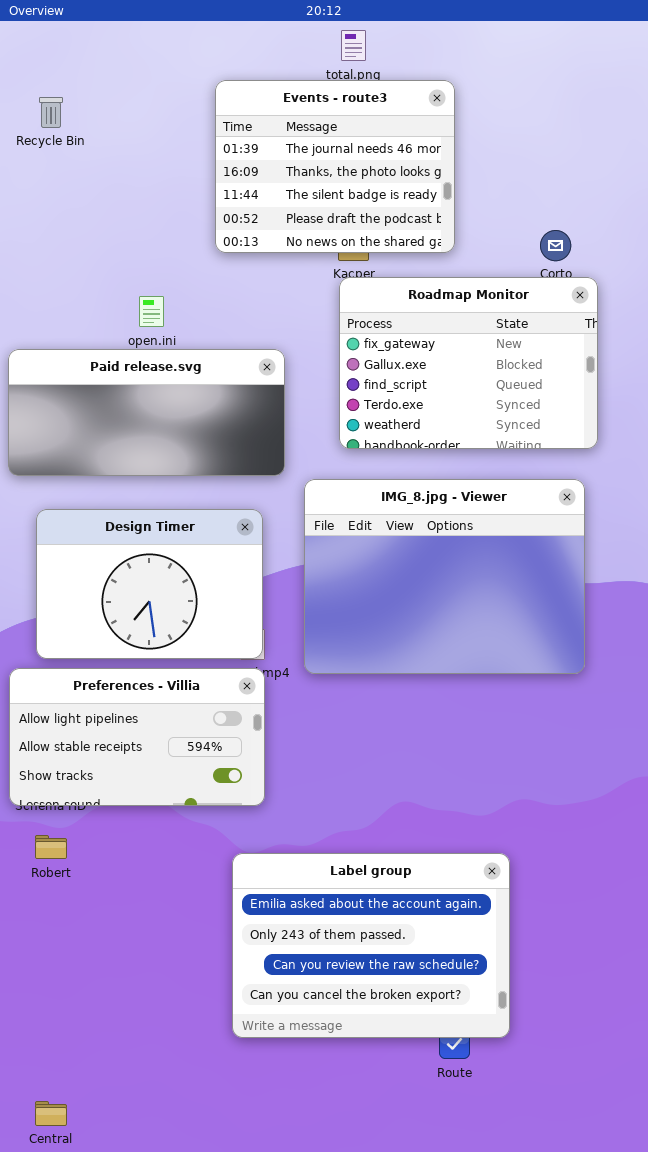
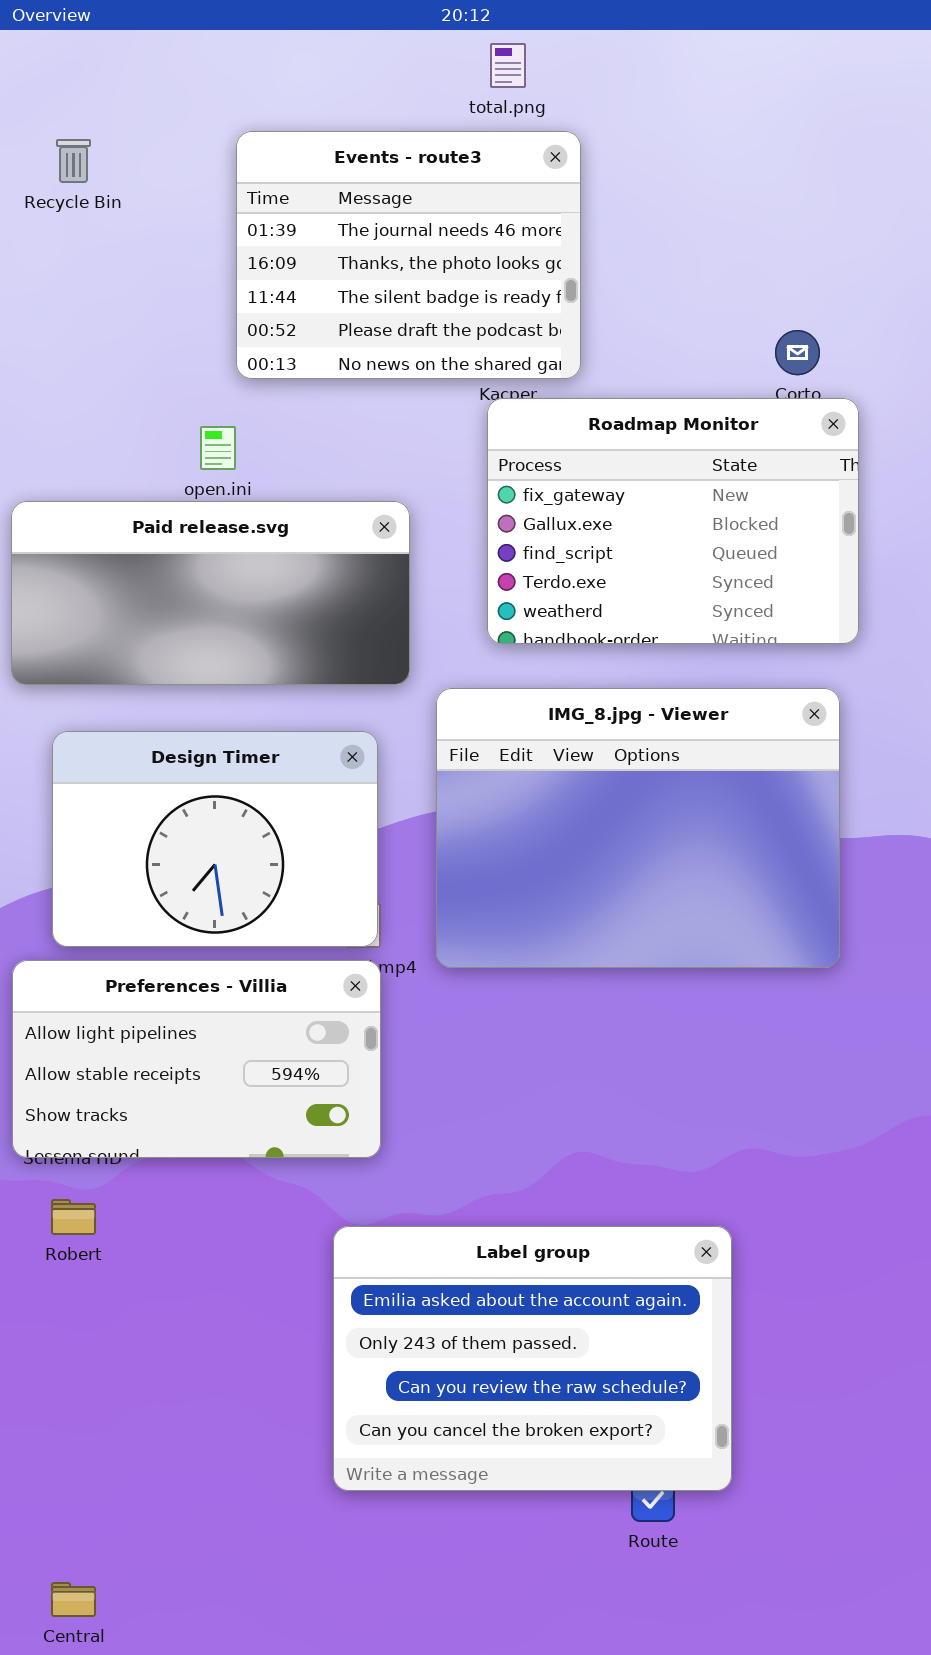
Events - route3: [215,80,455,253] -> [236,131,581,379], moved

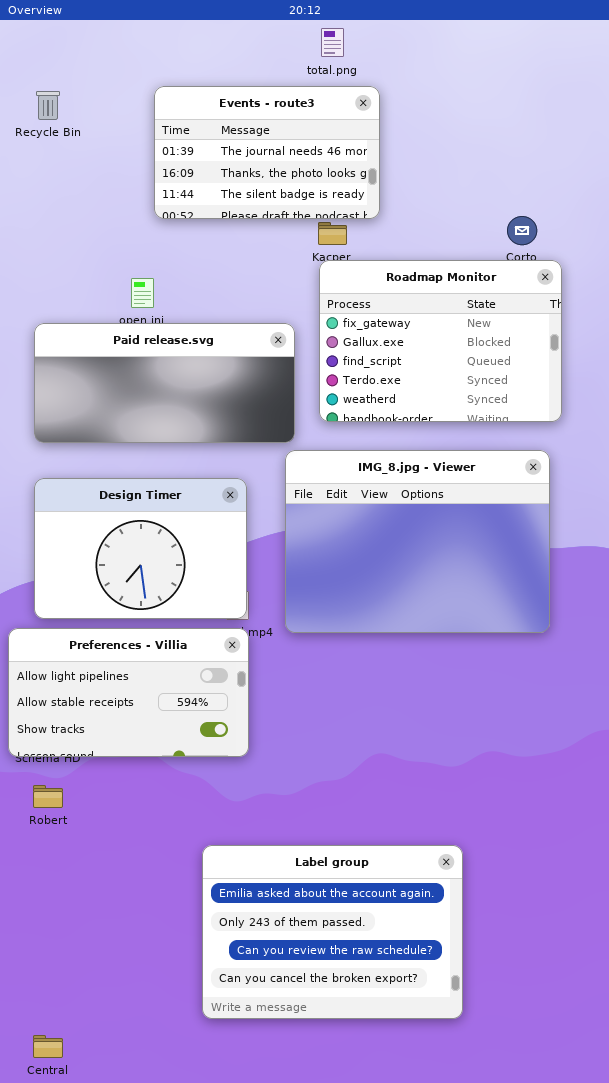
Events - route3: [236,131,581,379] -> [154,86,380,219], resized
Paid release.svg: [11,501,410,685] -> [34,323,295,443], moved
Label group: [333,1226,732,1491] -> [202,845,463,1019], moved

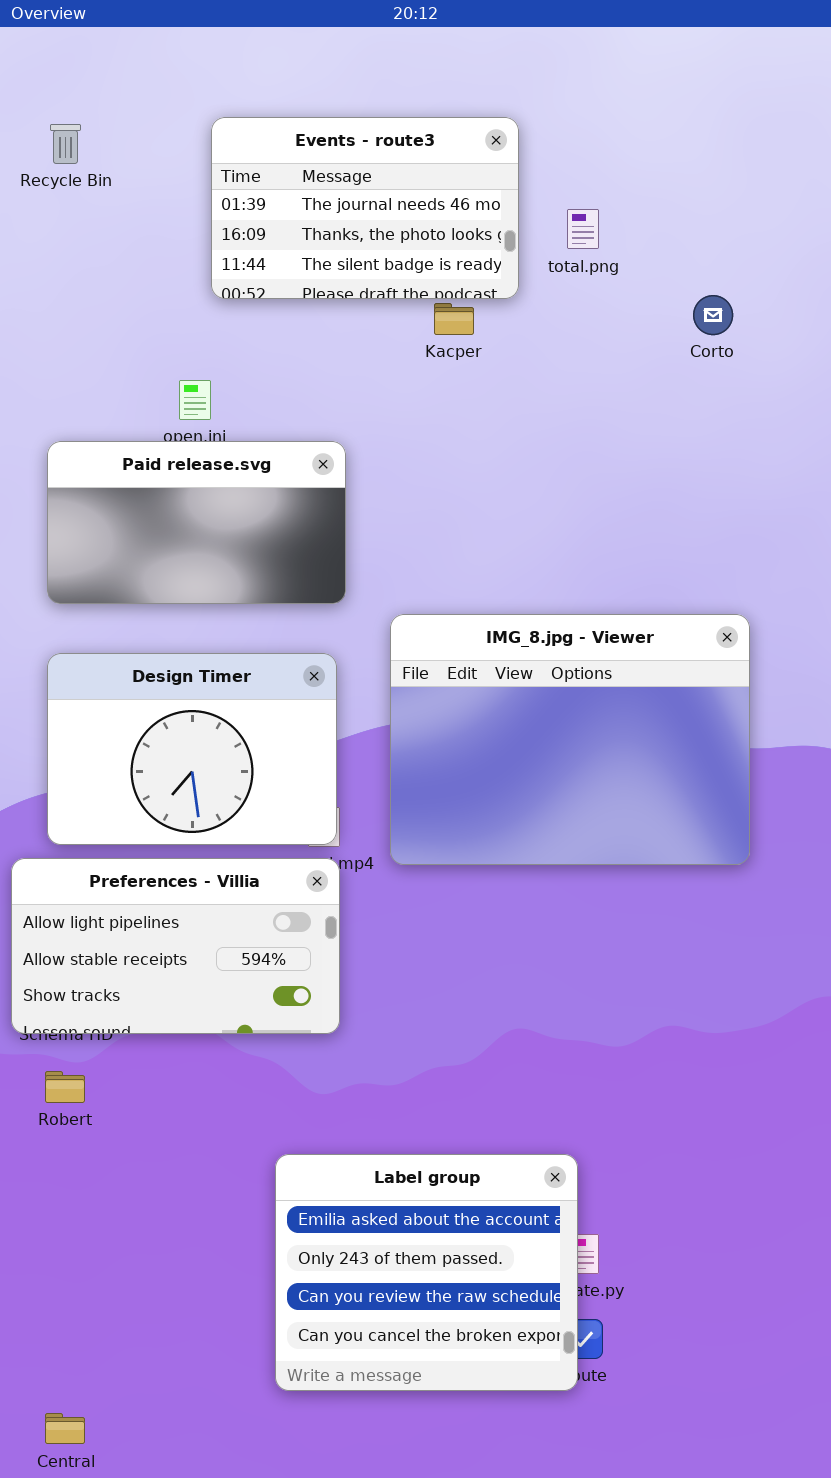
total.png: [321,28,344,57] -> [567,209,599,249], moved
Roadmap Monitor: [319,260,562,422] -> none, closed
Paid release.svg: [34,323,295,443] -> [47,441,346,604], resized
Label group: [202,845,463,1019] -> [275,1154,578,1391], resized

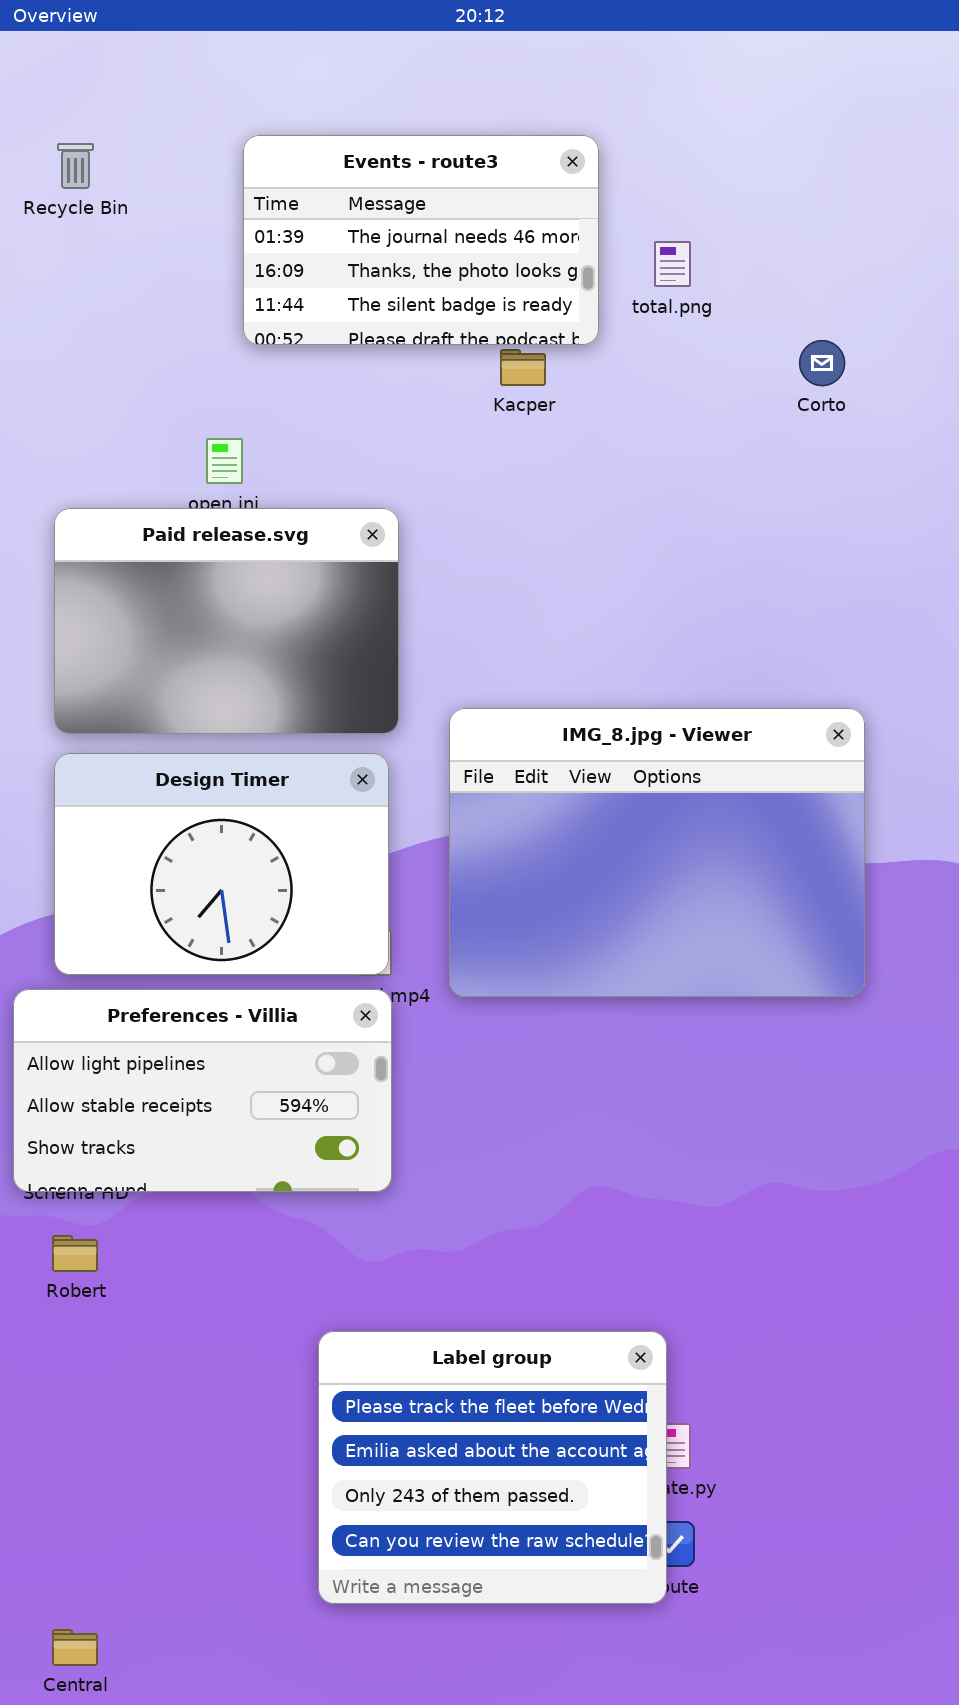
Paid release.svg: [47,441,346,604] -> [54,508,399,734], resized
Label group: [275,1154,578,1391] -> [318,1331,667,1604], scrolled up 1 row

